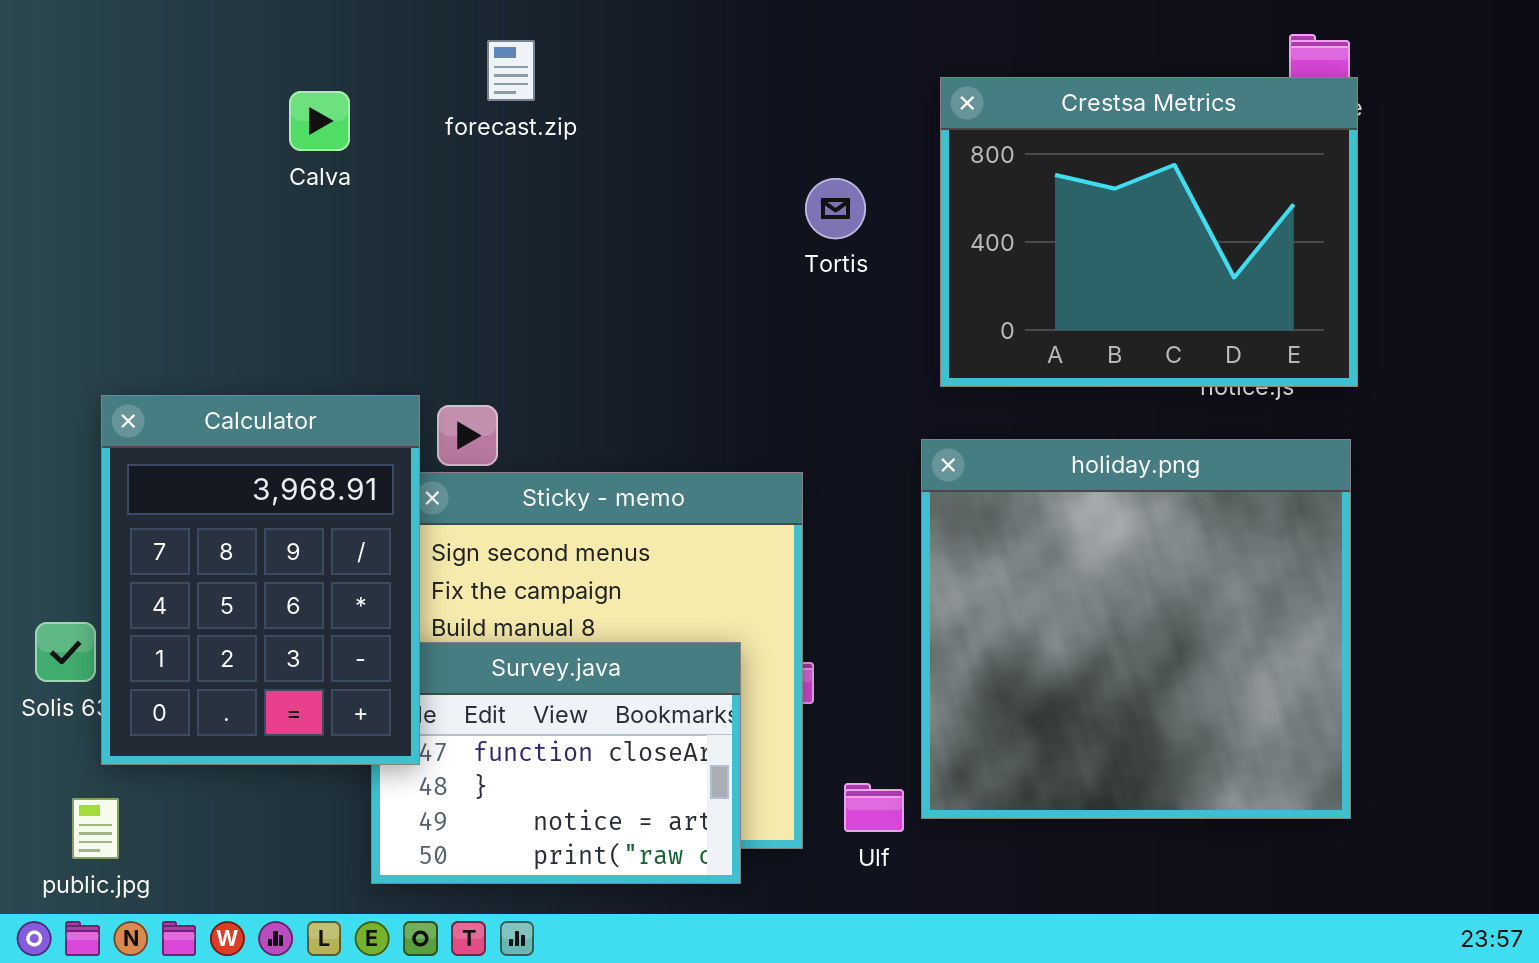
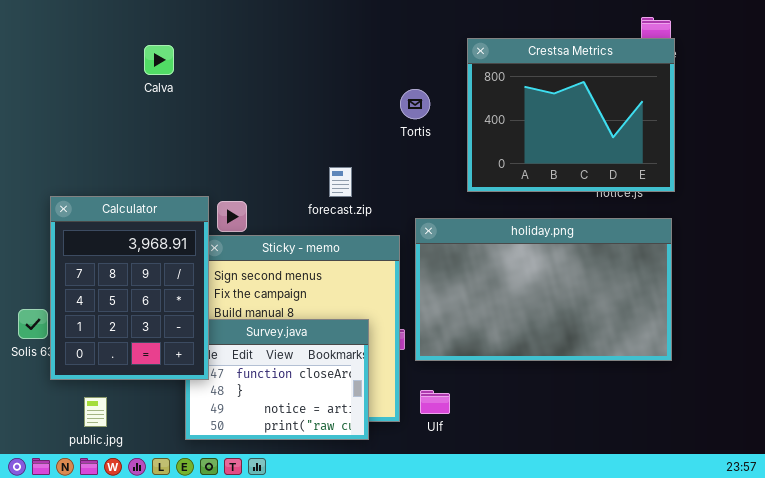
forecast.zip: [487,40,535,101] -> [329,167,352,197], moved
holiday.png: [921,439,1351,819] -> [415,218,672,361], resized
public.jpg: [72,798,119,859] -> [84,397,107,427], moved

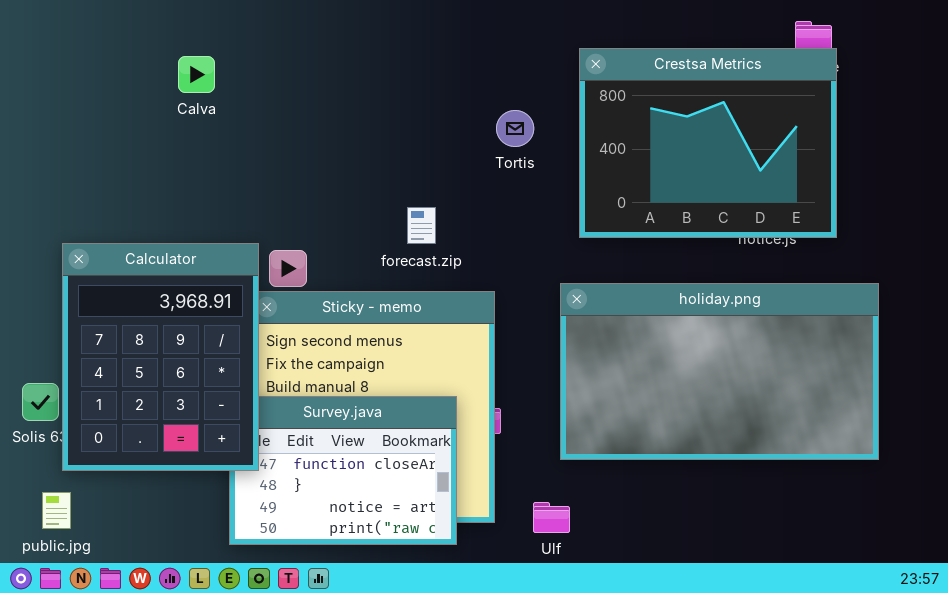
holiday.png: [415,218,672,361] -> [560,283,879,460], moved
Ulf: [420,390,450,414] -> [533,502,570,533], moved
public.jpg: [84,397,107,427] -> [42,492,71,529], moved

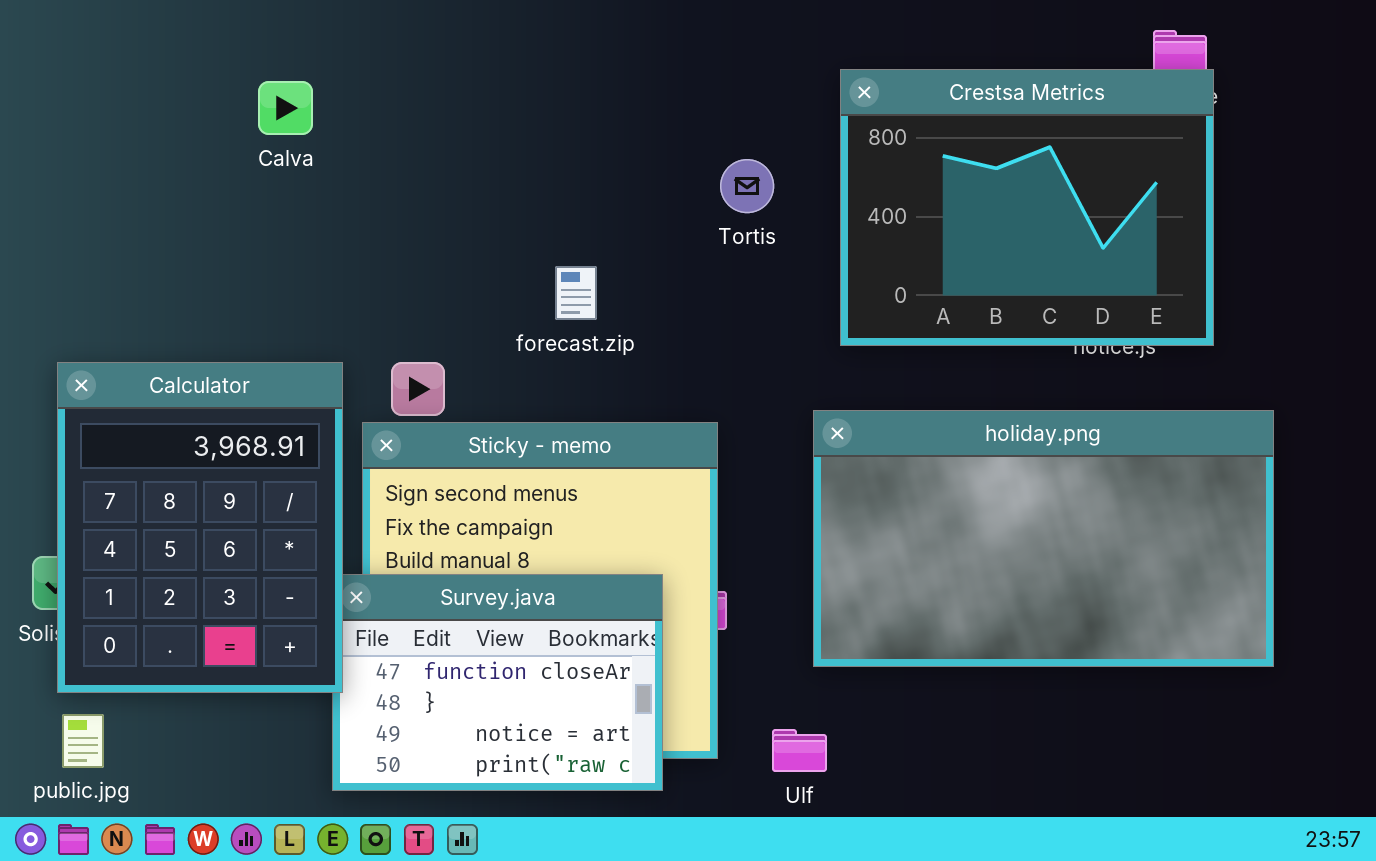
forecast.zip: [407,207,436,244] -> [555,266,597,320], moved
Calculator: [62,243,259,471] -> [57,362,343,693], moved

